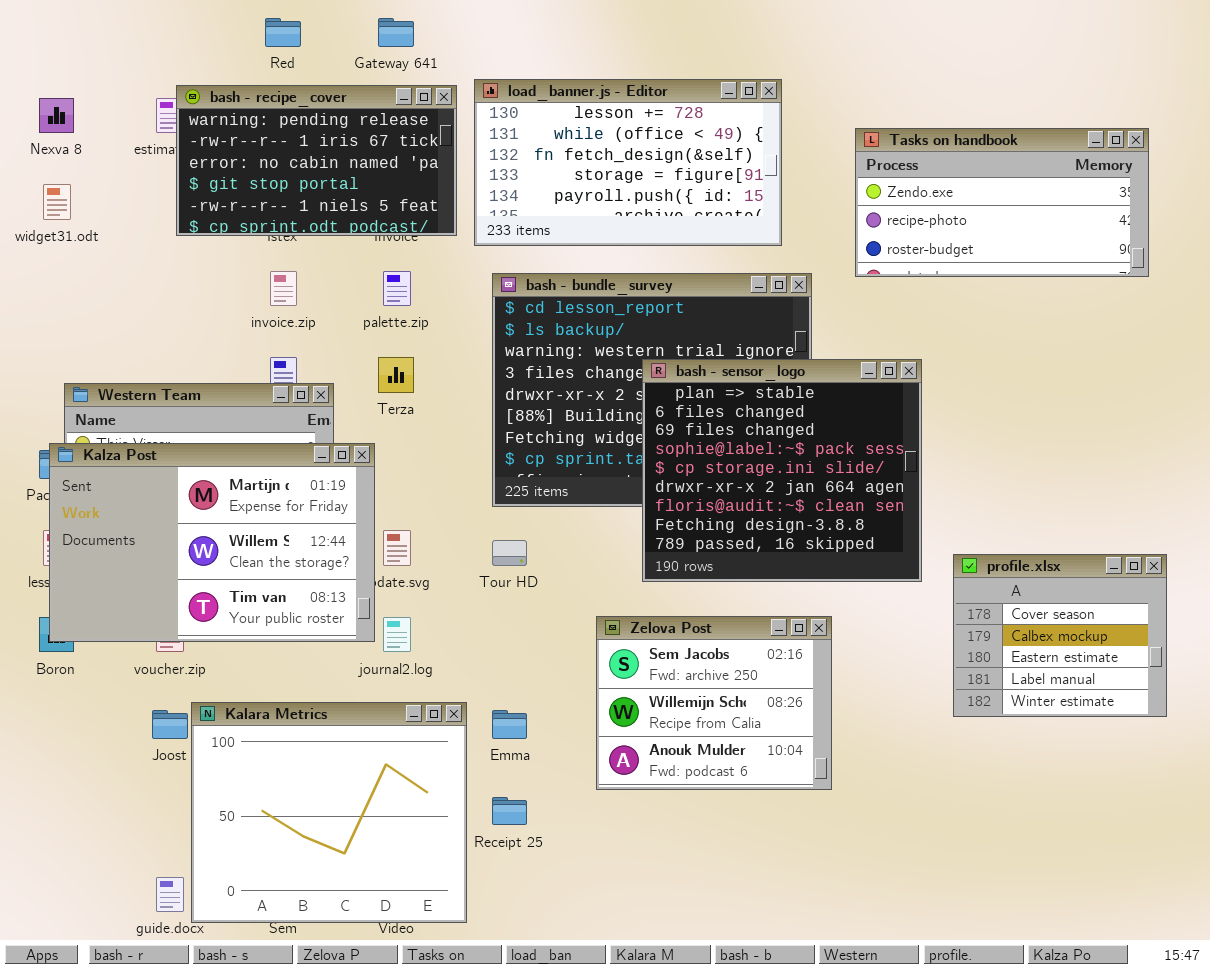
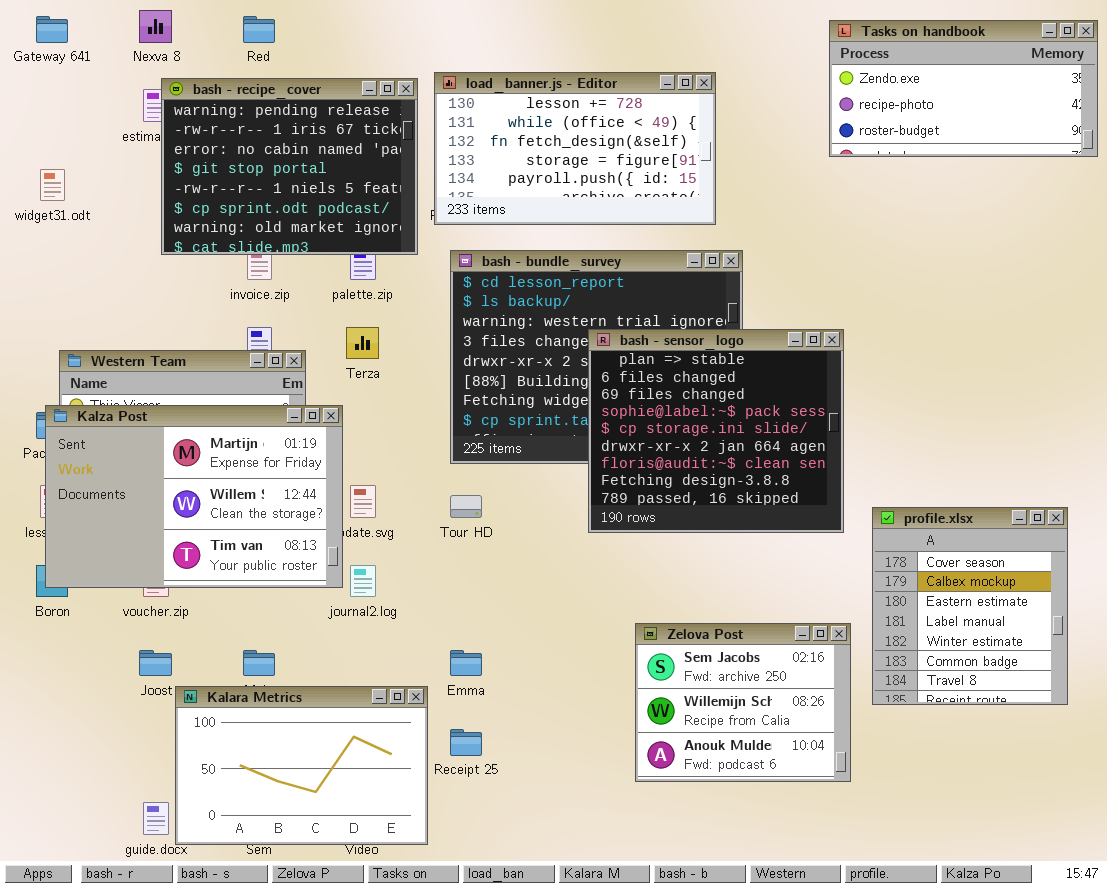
Gateway 641: [378,18,414,47] -> [36,16,68,43], moved
bash - recipe_cover: [176,85,457,236] -> [161,78,418,255], resized
Nexva 8: [39,98,74,133] -> [139,10,172,43], moved
Tasks on handbook: [855,128,1149,277] -> [829,20,1098,157], moved
profile.xlsx: [953,554,1167,717] -> [872,507,1068,705], resized
Zelova Post: [596,616,832,790] -> [635,623,851,782], moved
Kalara Metrics: [191,702,467,923] -> [175,686,428,845], resized

